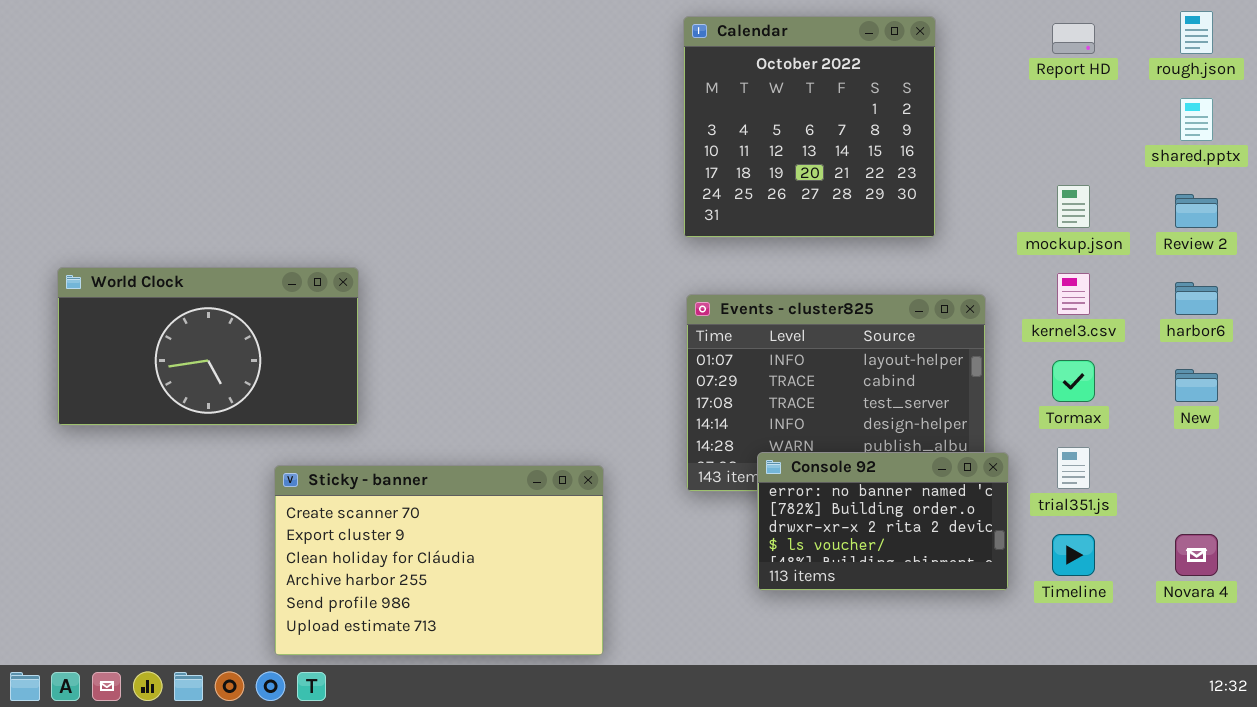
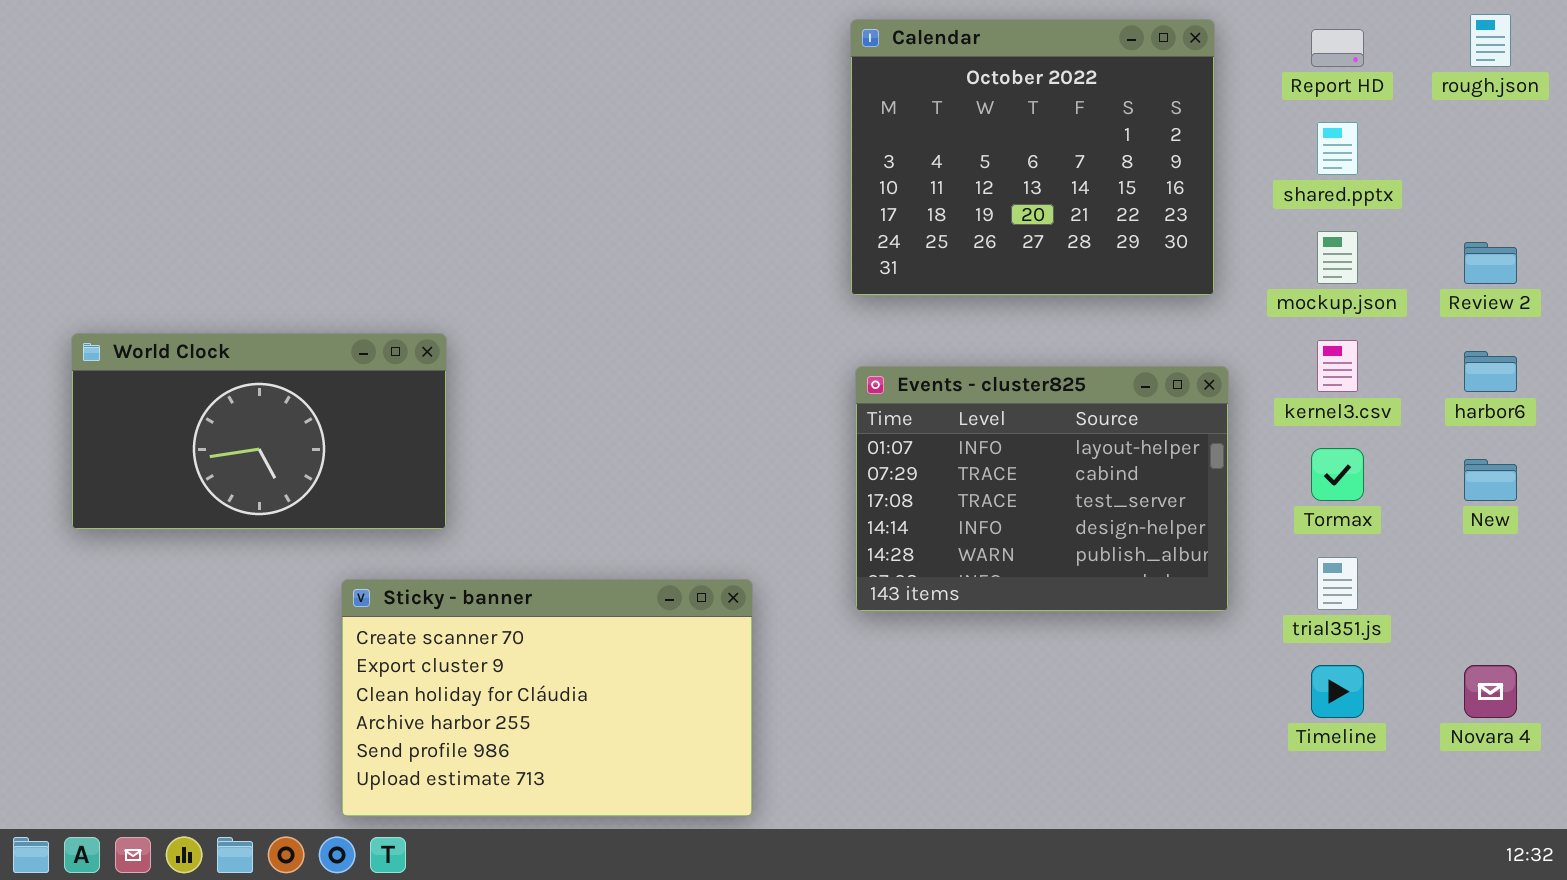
Calendar: [683,16,936,238] -> [850,19,1215,296], resized
shared.pptx: [1180,98,1213,141] -> [1317,122,1358,175], moved
Console 92: [757,452,1009,591] -> none, closed

